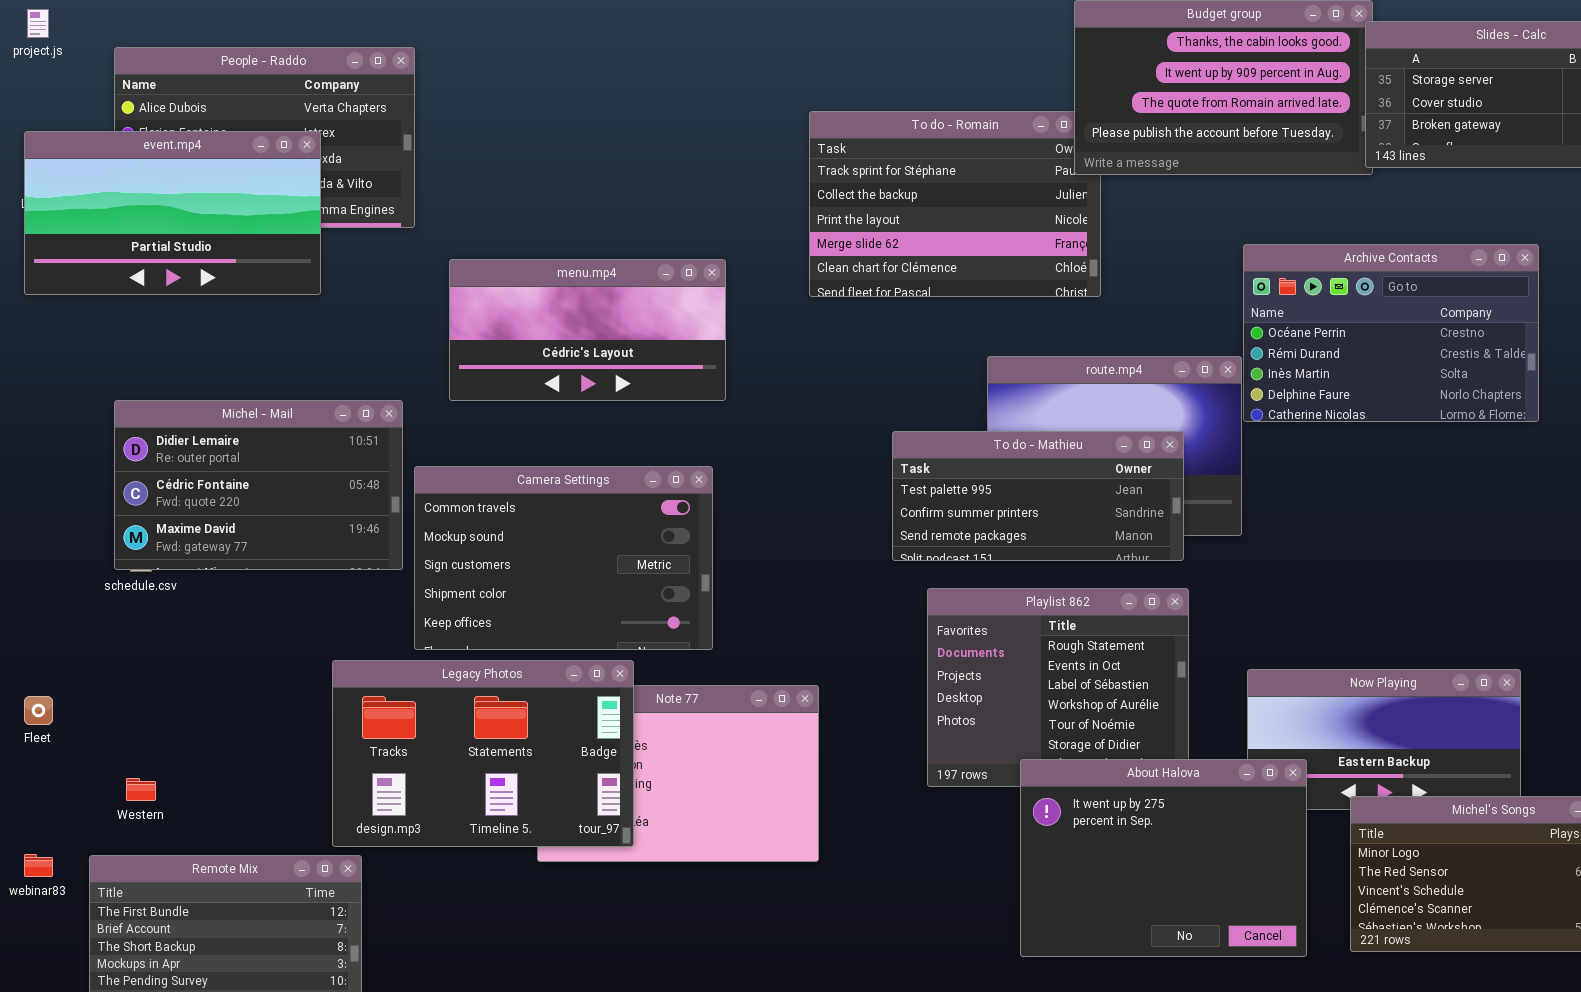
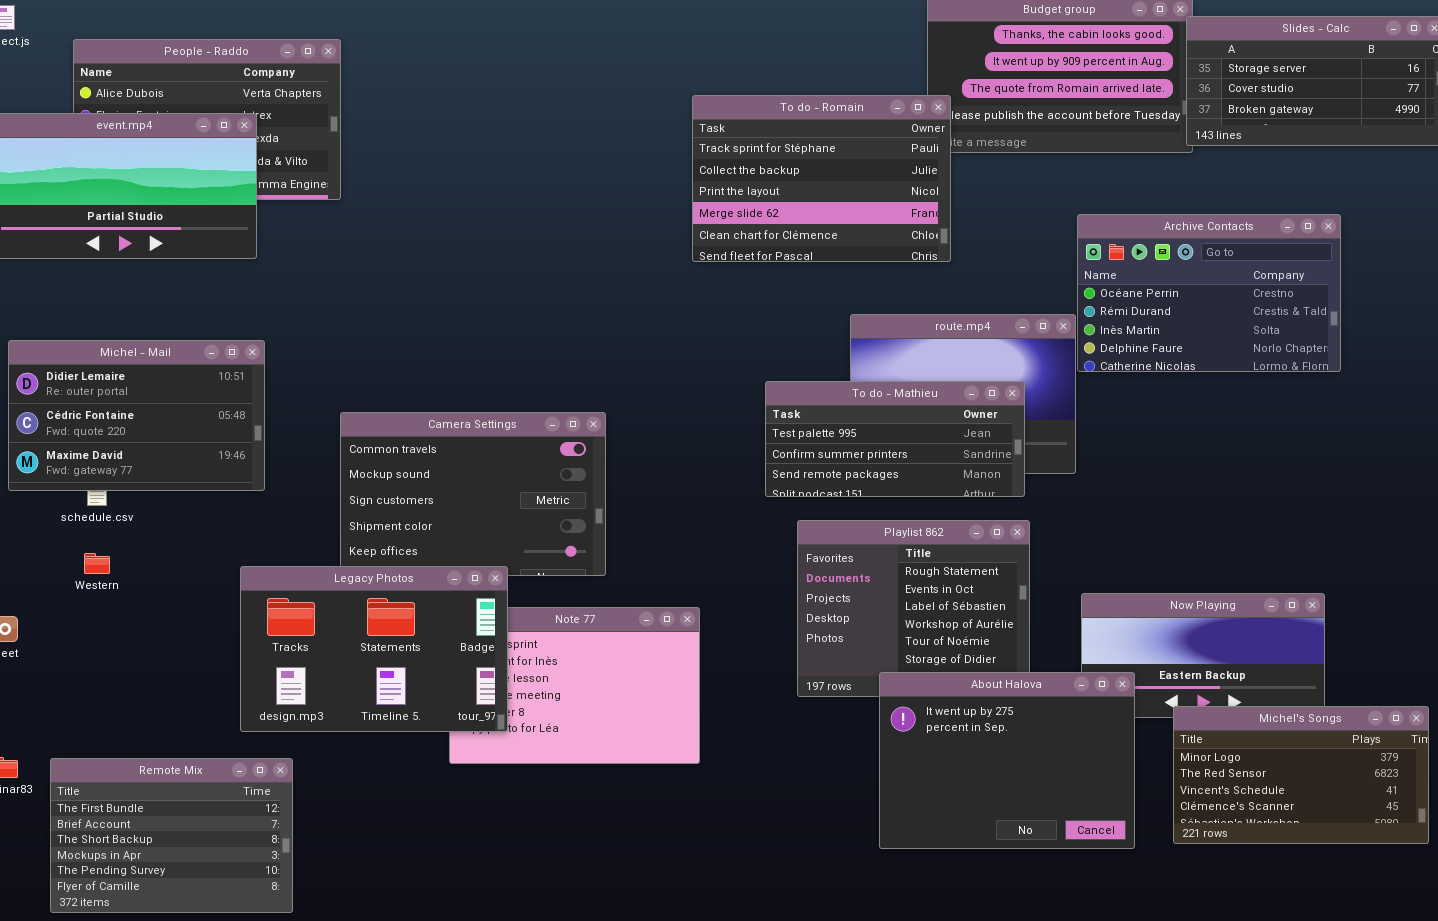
To do - Romain: [809,111,1101,297] -> [692,95,951,262], raised
menu.mp4: [449,259,726,401] -> none, closed
Michel - Mail: [114,400,403,570] -> [8,340,265,491], moved
Legacy Photos: [332,660,634,847] -> [240,566,508,732], moved
Western: [126,778,156,801] -> [84,553,110,574], moved

